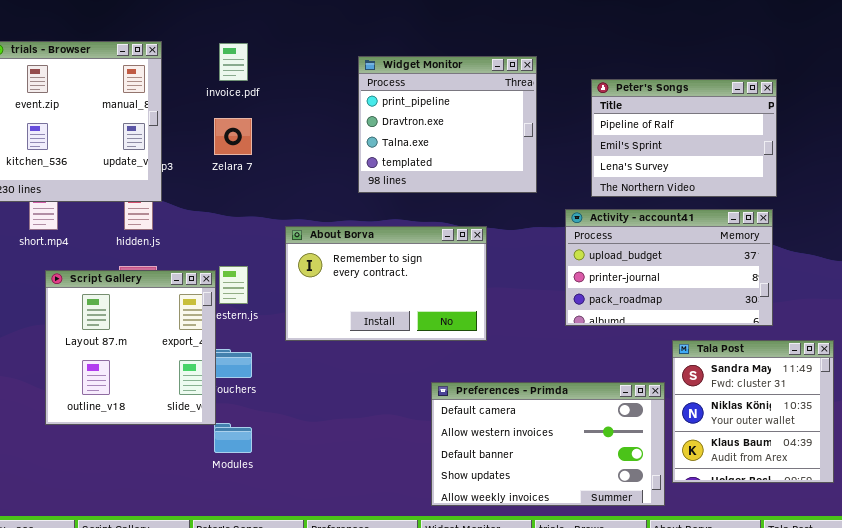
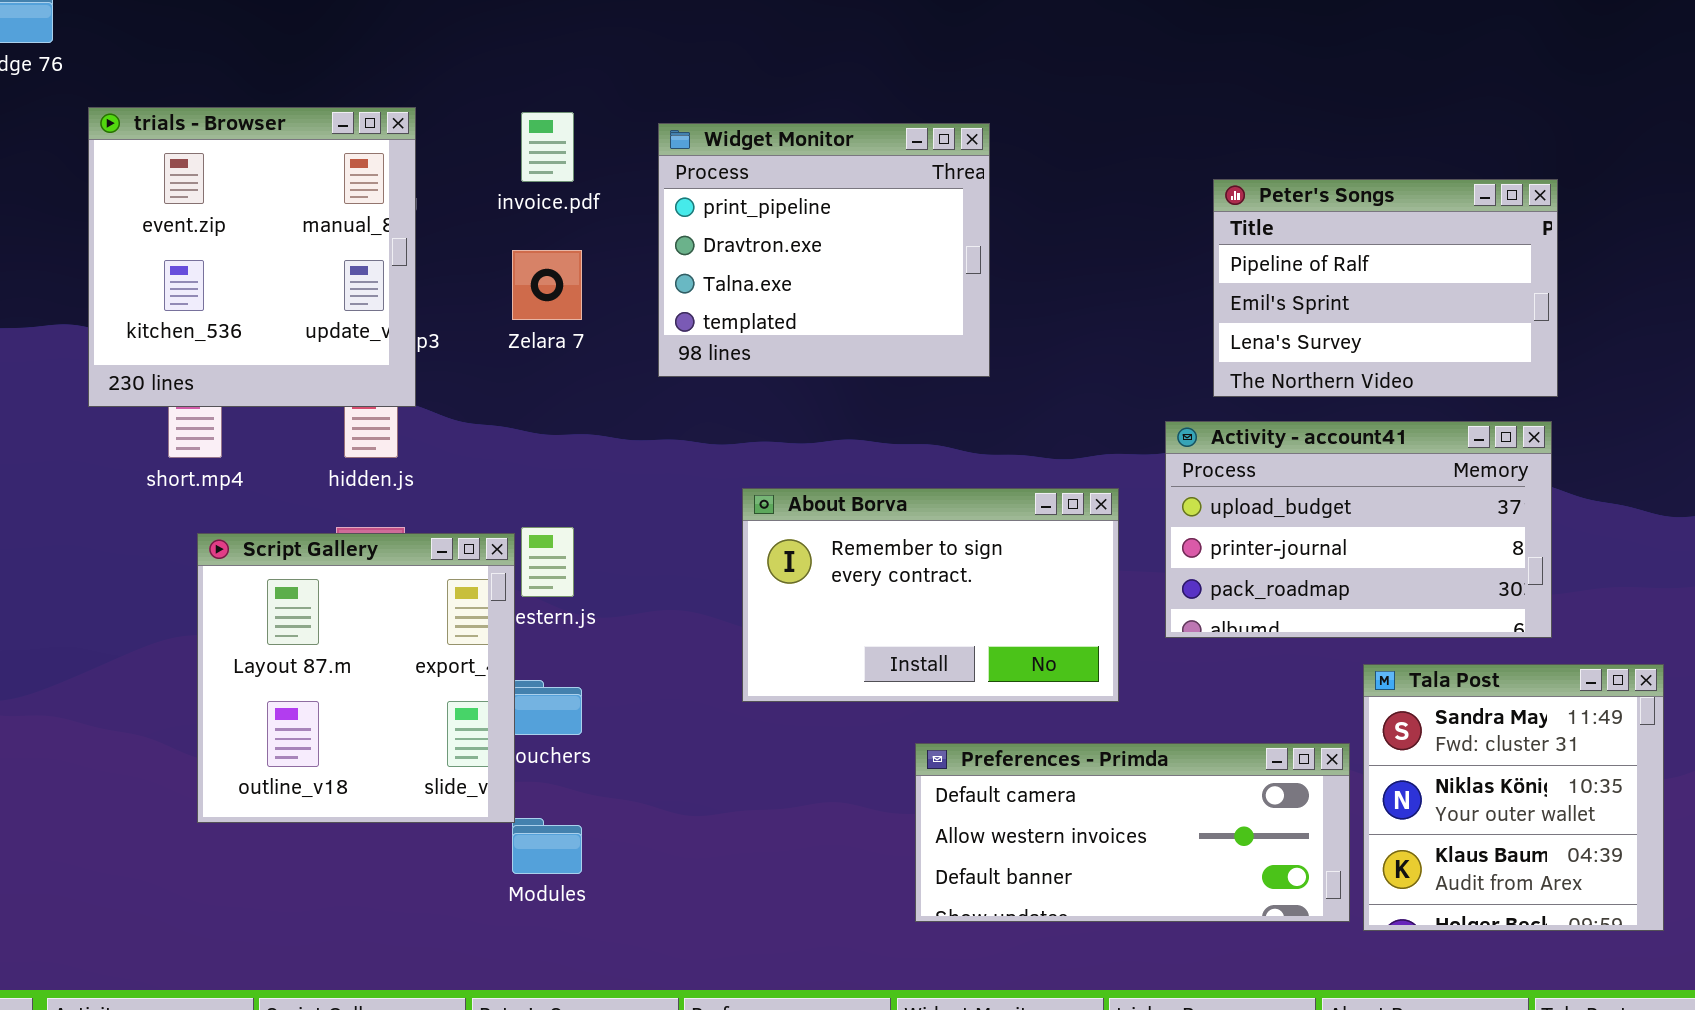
Widget Monitor: [358,56,537,193] -> [658,123,990,377], moved
About Borva: [285,226,487,341] -> [742,488,1119,702], moved
Preferences - Primda: [431,382,665,506] -> [915,743,1350,922], resized

